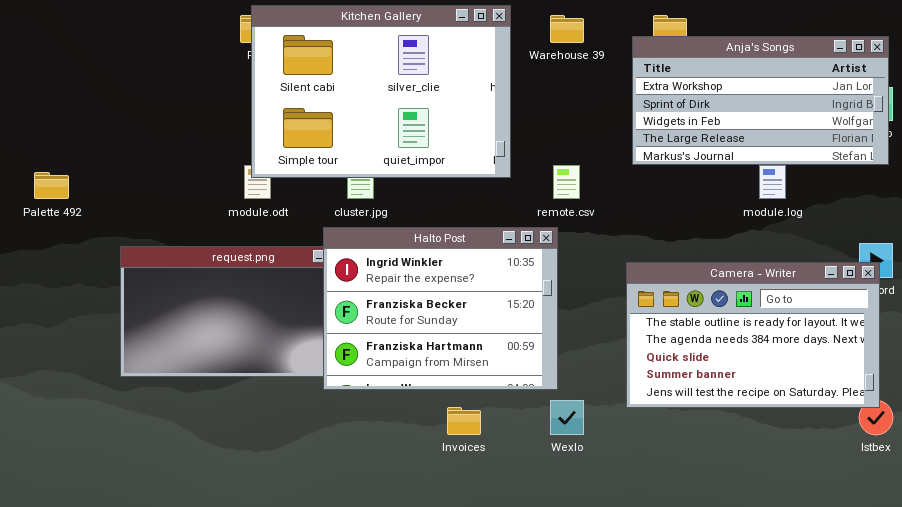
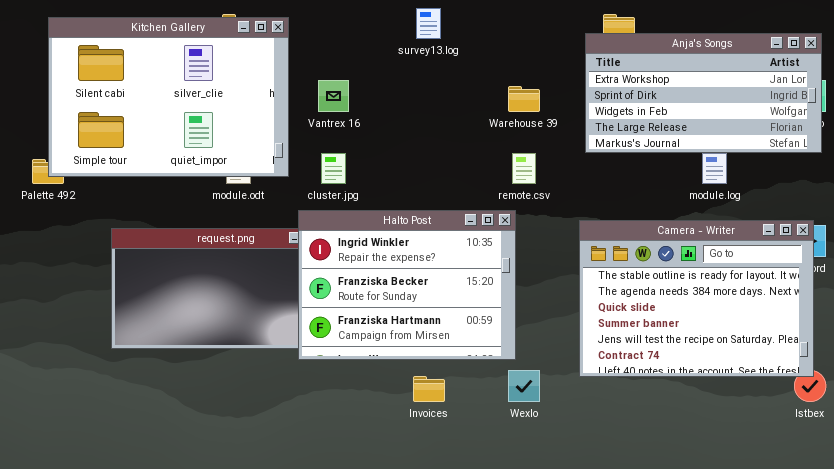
Kitchen Gallery: [251,5,511,178] -> [48,17,289,177], moved
Warehouse 39: [550,15,584,43] -> [508,86,540,112], moved
Camera - Writer: [626,262,880,408] -> [579,220,814,377], resized

